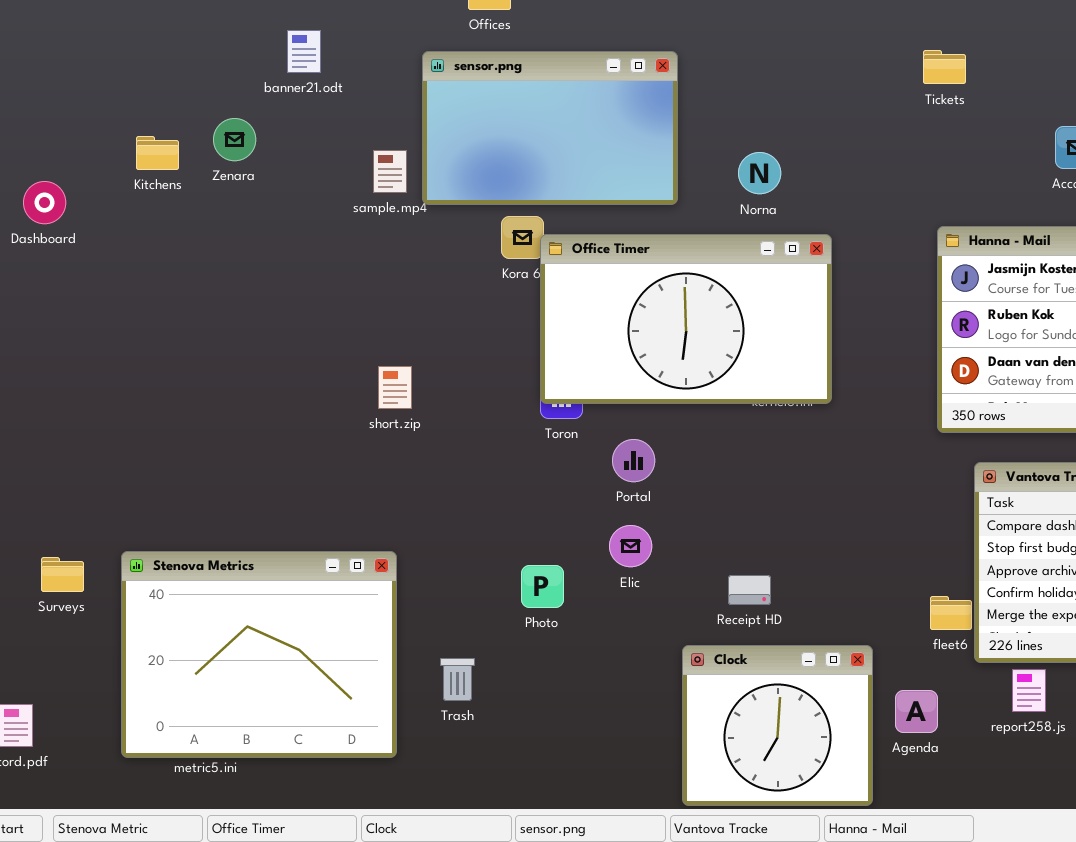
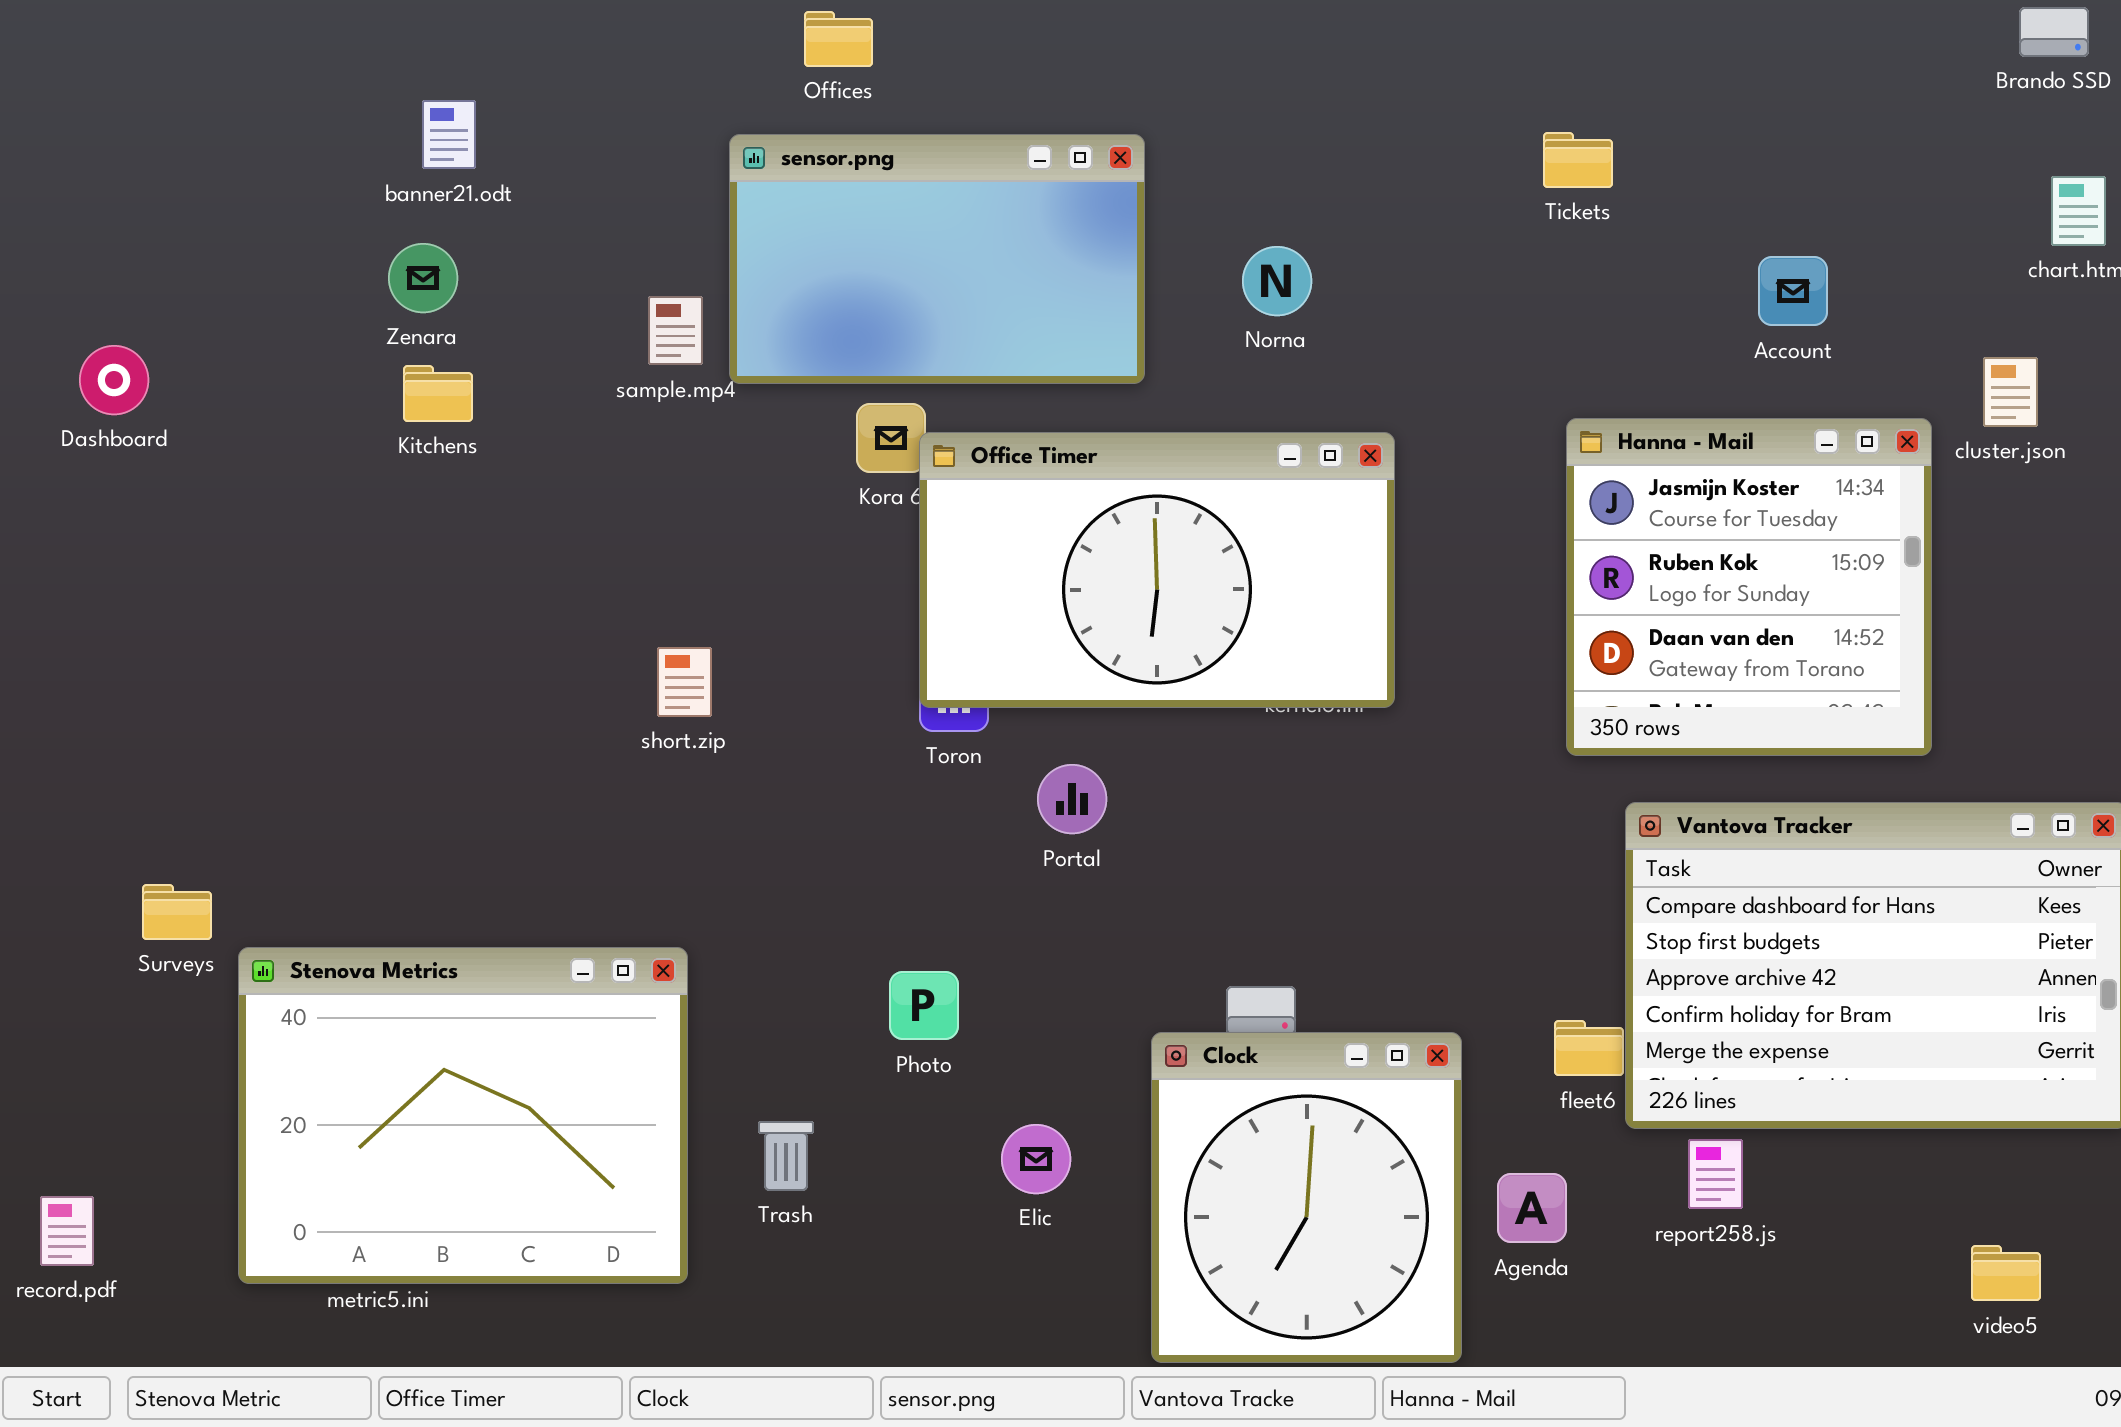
banner21.odt: [287,30,321,73] -> [422,100,476,169], moved
Kitchens: [136,136,179,170] -> [403,365,473,422], moved
Norna: [738,152,781,194] -> [1242,246,1312,316], moved
Elic: [609,525,652,567] -> [1001,1124,1071,1194], moved
Surveys: [41,557,84,592] -> [142,884,212,940], moved
Clock: [682,645,873,806] -> [1151,1032,1462,1363], resized

